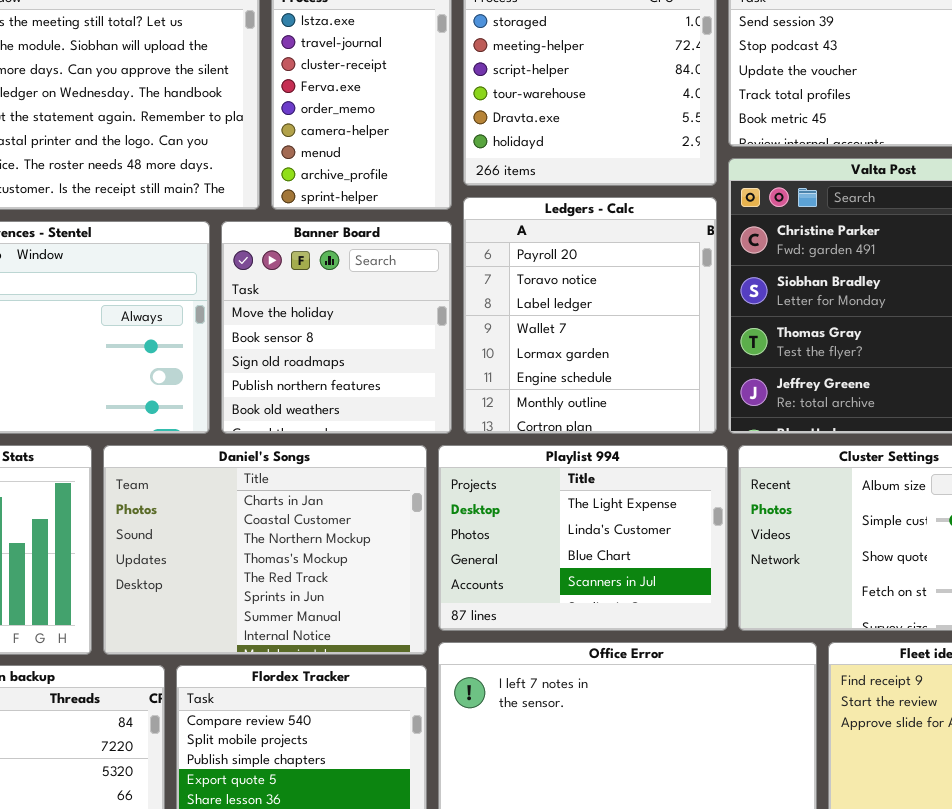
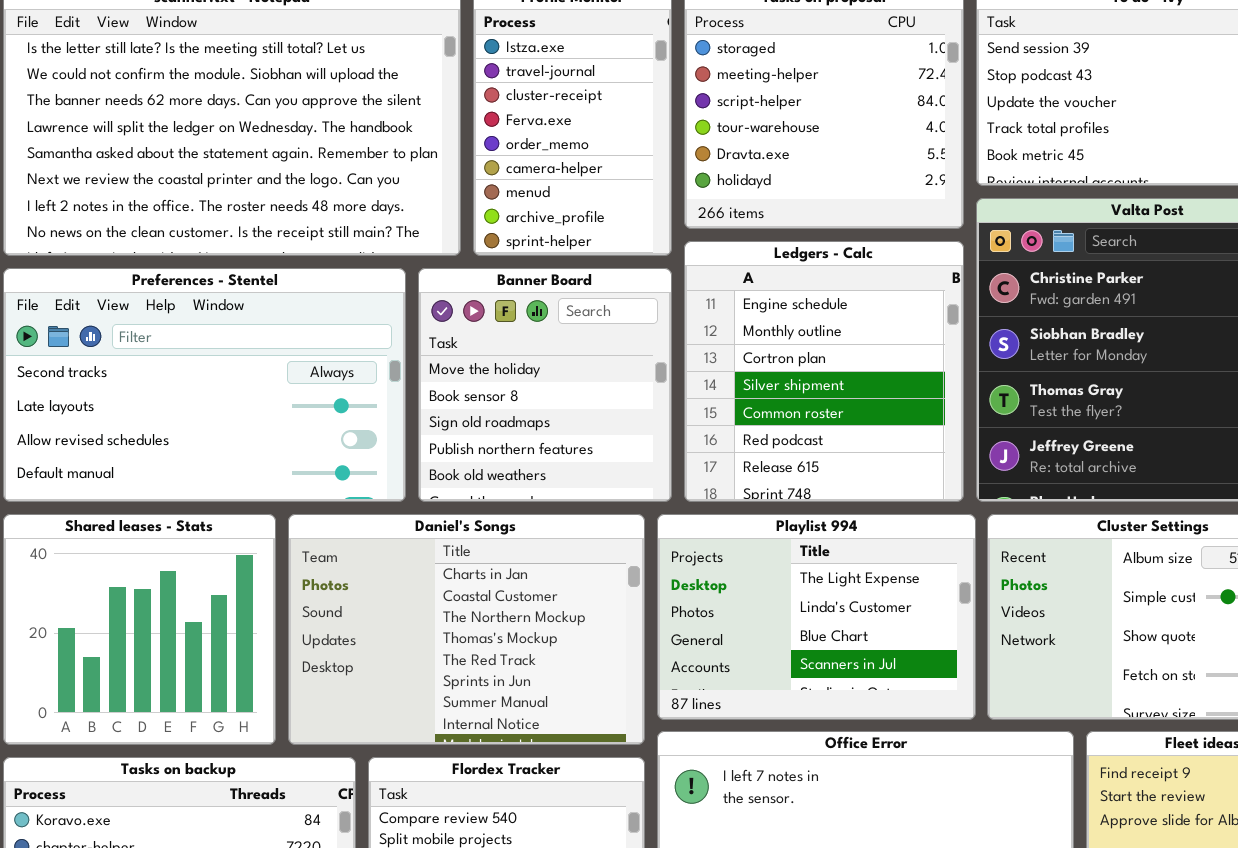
Ledgers - Calc: [463,197,717,434] -> [684,241,964,502], scrolled down 5 rows

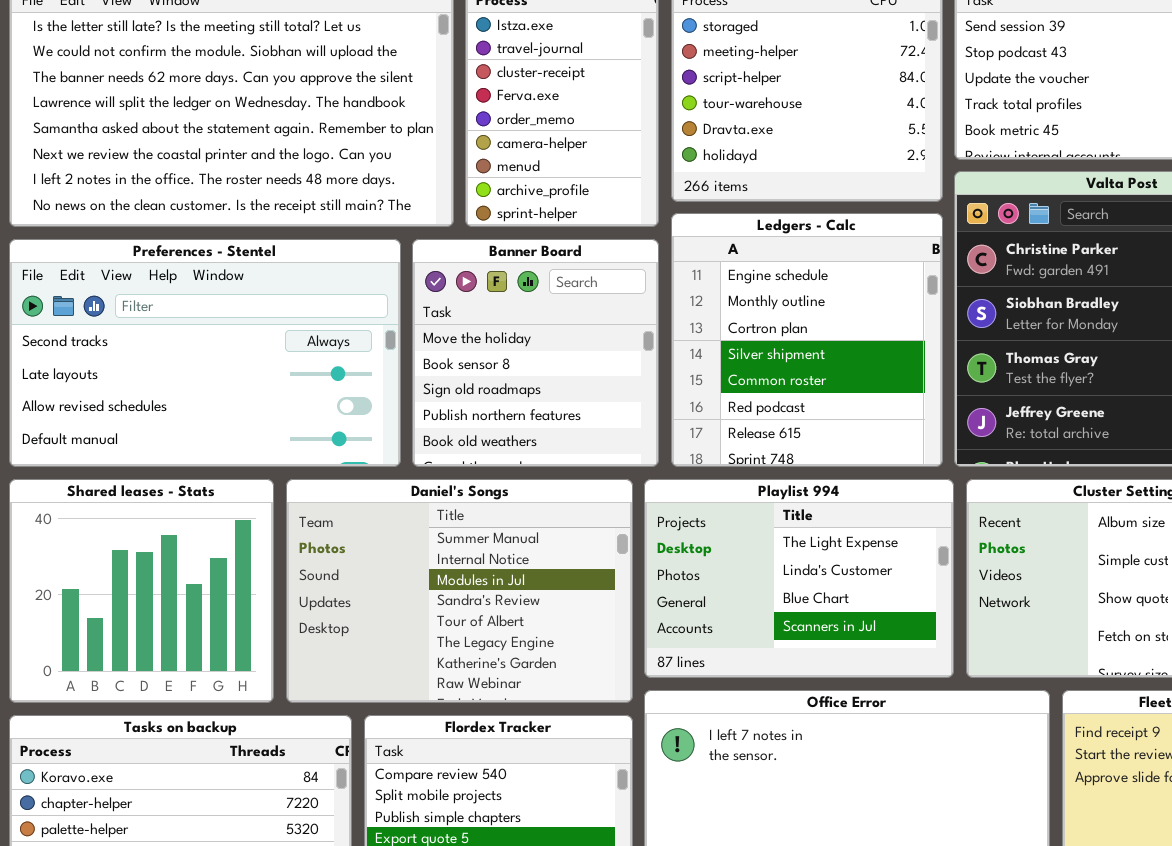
Daniel's Songs: [288,514,645,745] -> [286,479,633,703], scrolled down 6 rows

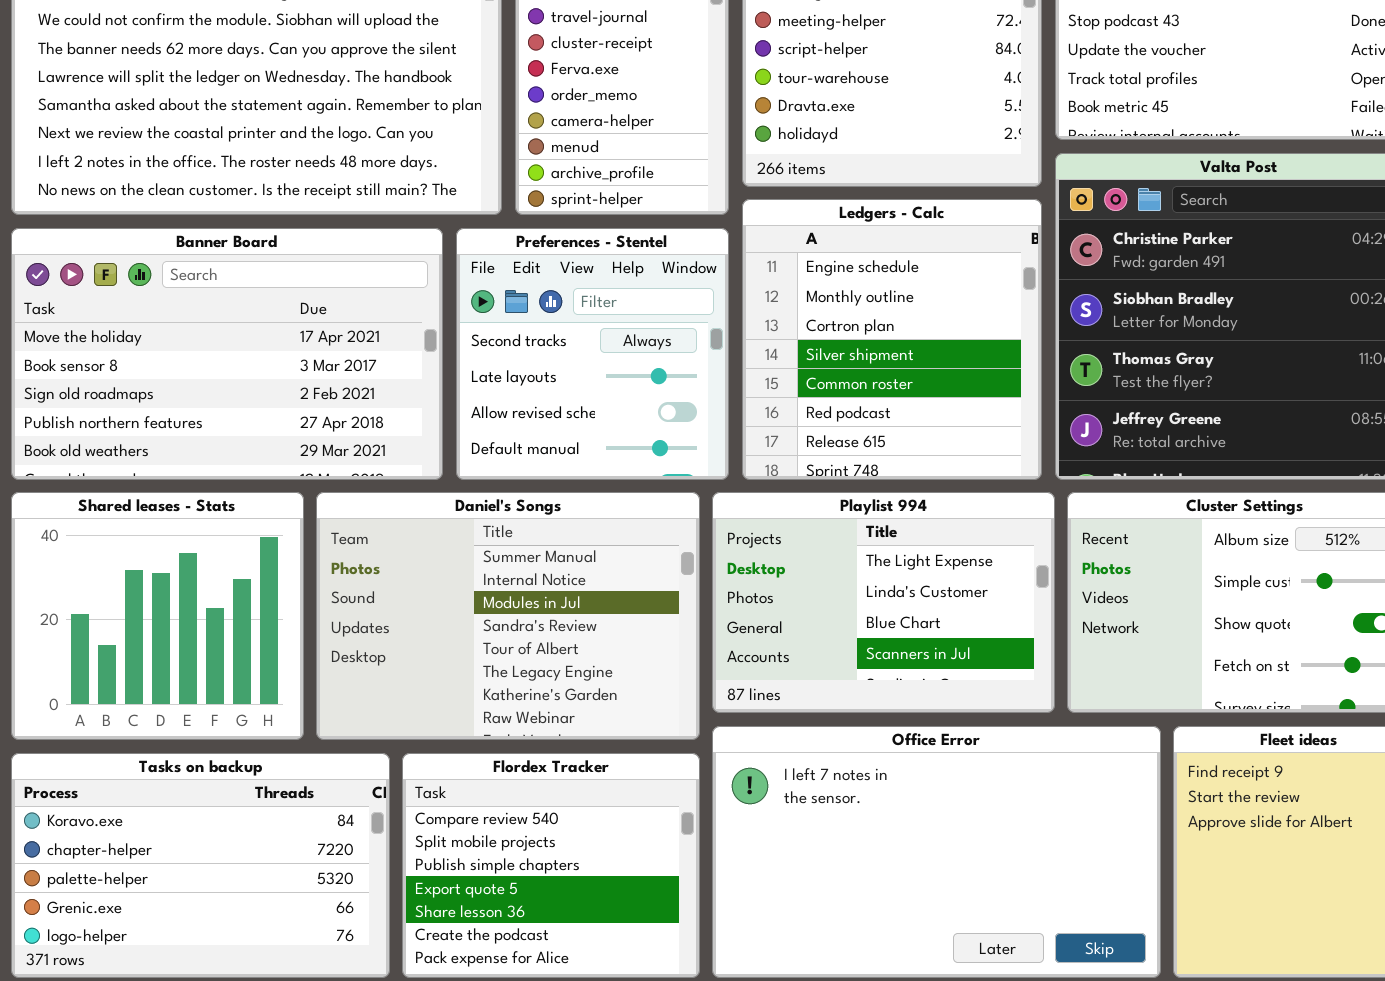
Preferences - Stentel: [9,239,401,467] -> [456,228,729,480], moved, resized
Banner Board: [412,239,659,467] -> [11,228,443,480], moved, resized

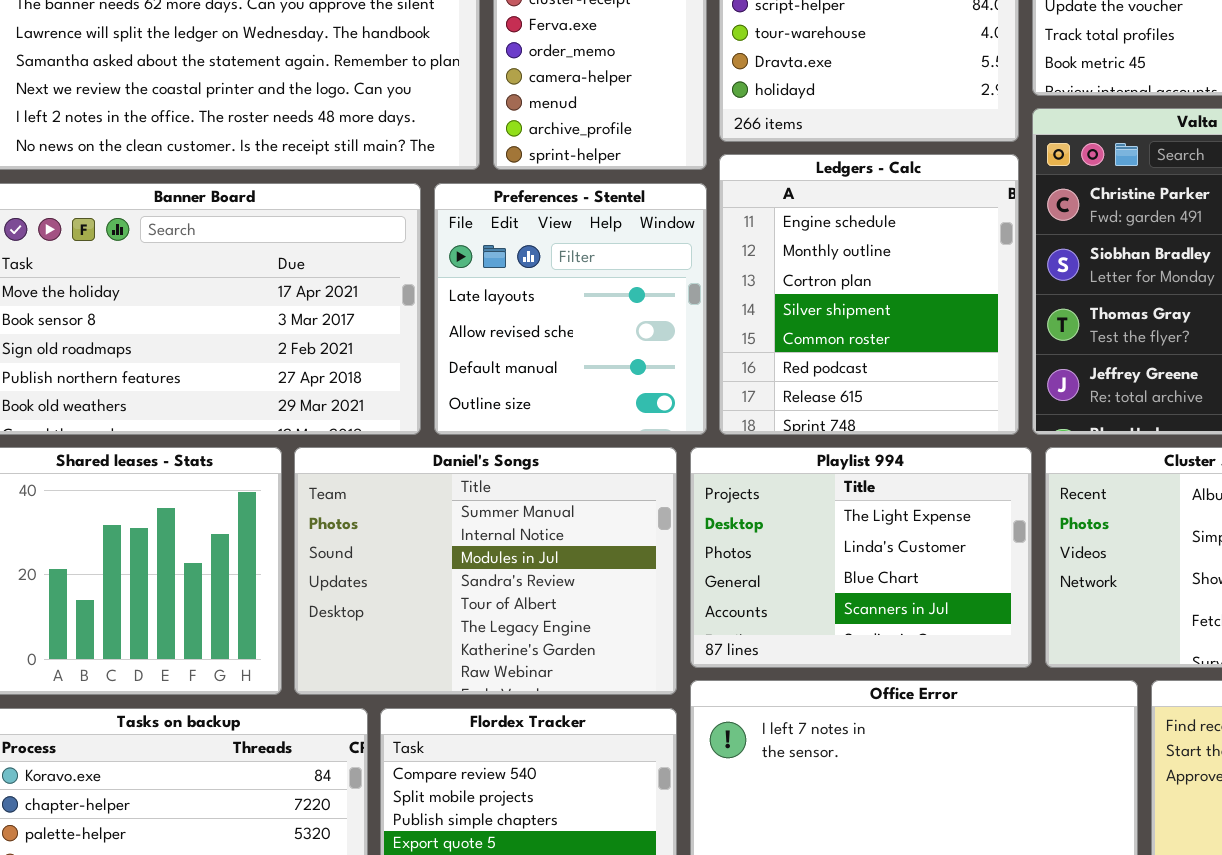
Preferences - Stentel: [456,228,729,480] -> [434,183,707,435], scrolled down 1 row

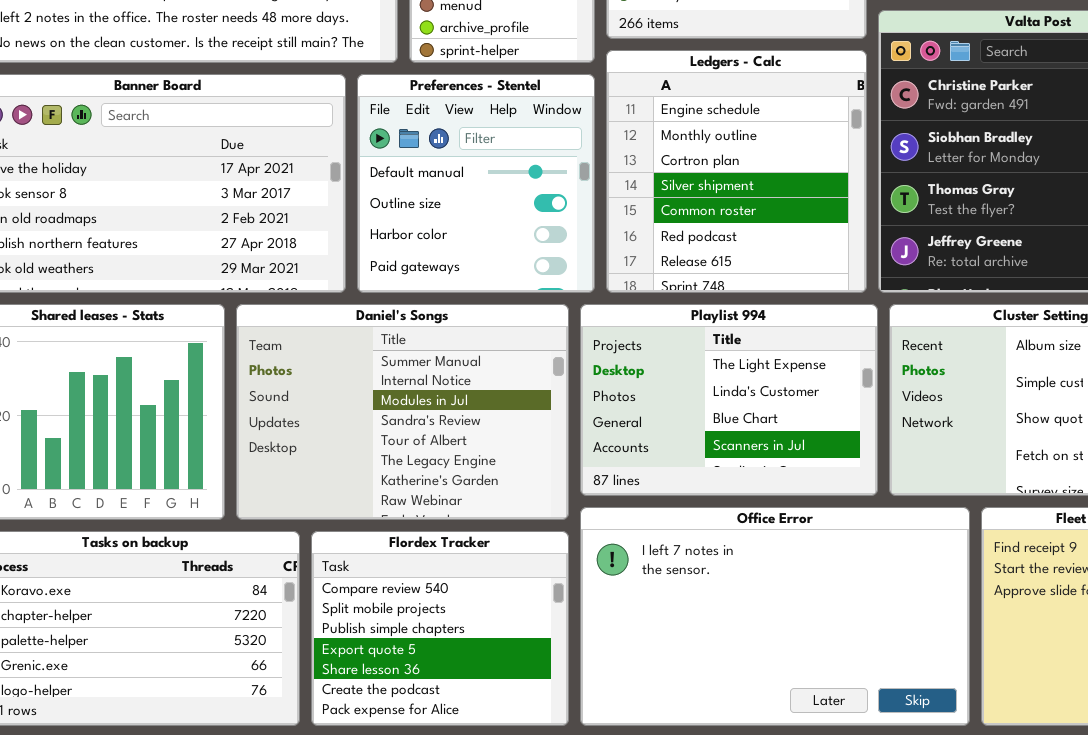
Preferences - Stentel: [434,183,707,435] -> [357,74,595,293], scrolled down 2 rows

